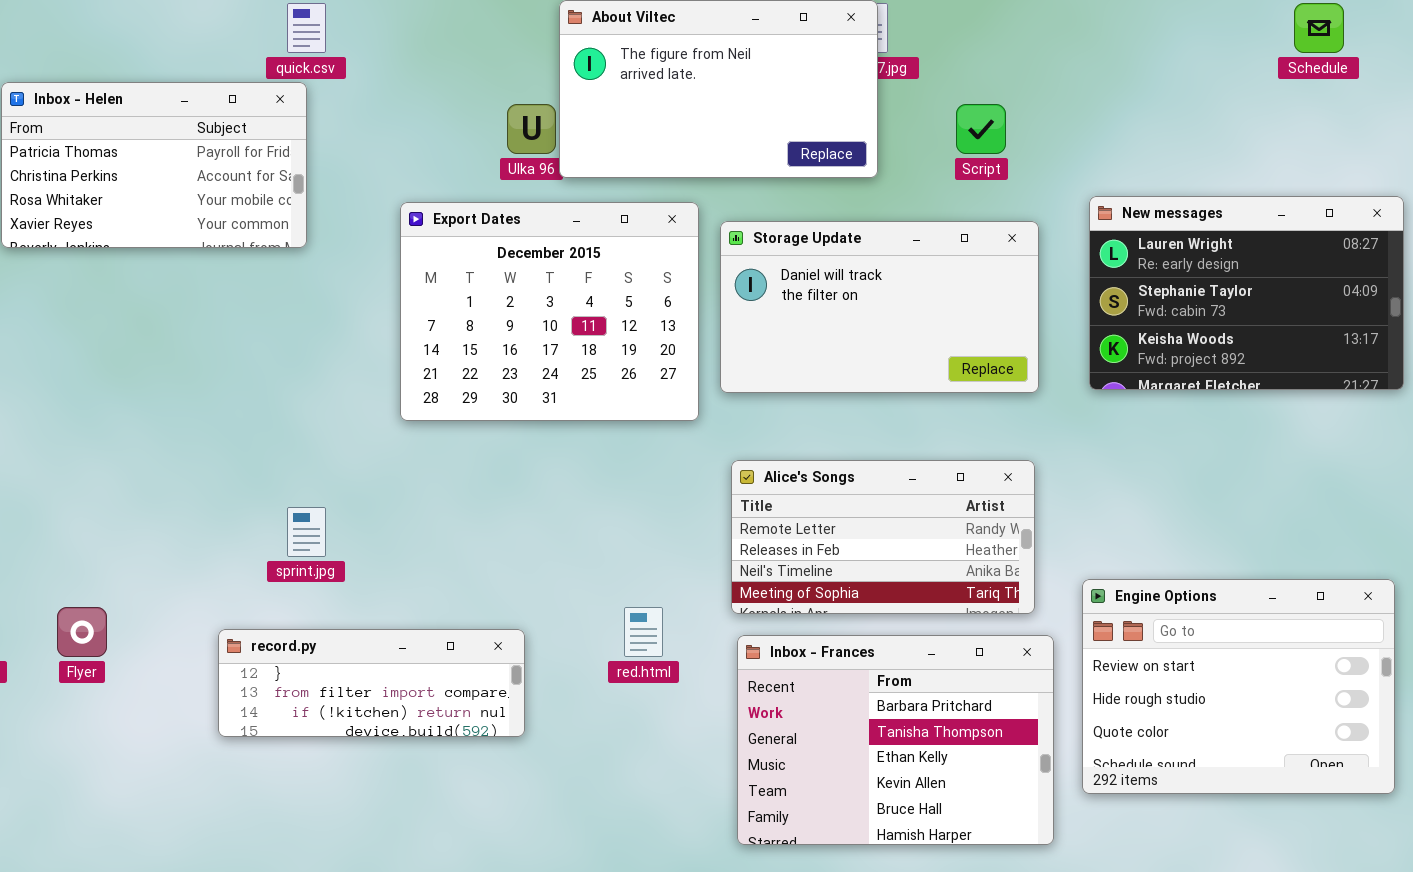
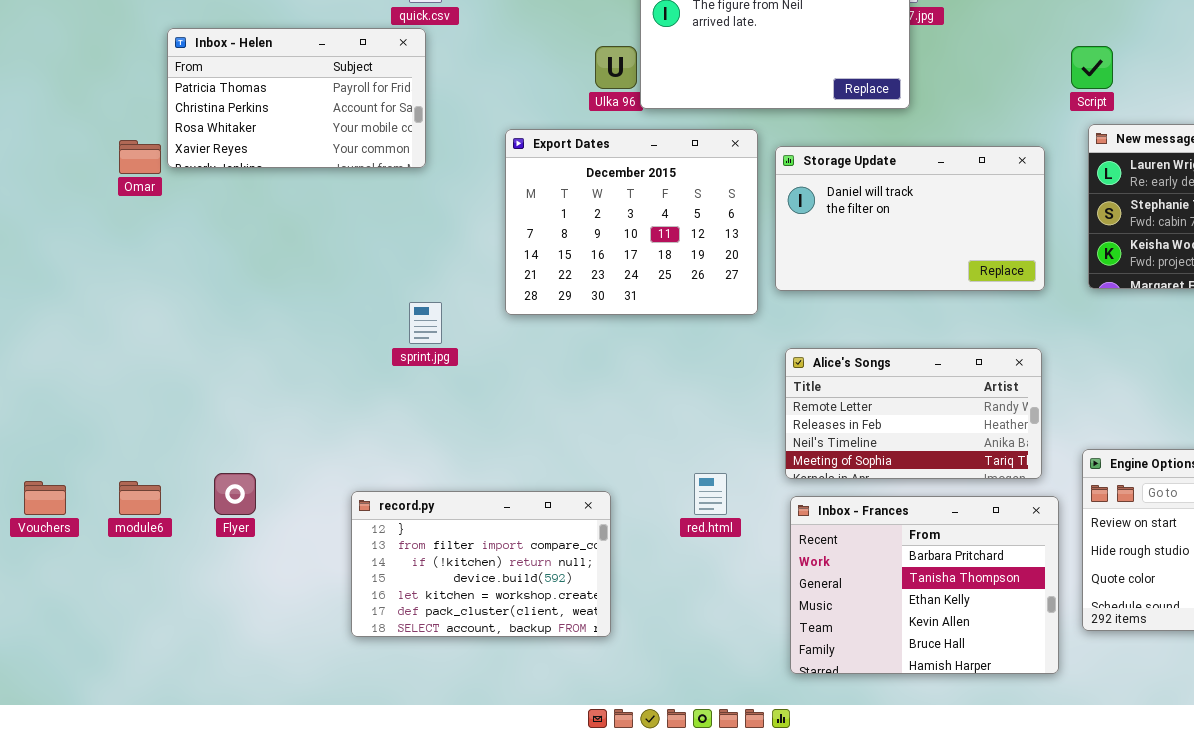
Script: [956,104,1006,154] -> [1071,46,1113,89], moved
sprint.jpg: [287,507,326,557] -> [409,302,442,344], moved
record.py: [218,629,525,737] -> [351,491,611,637], resized

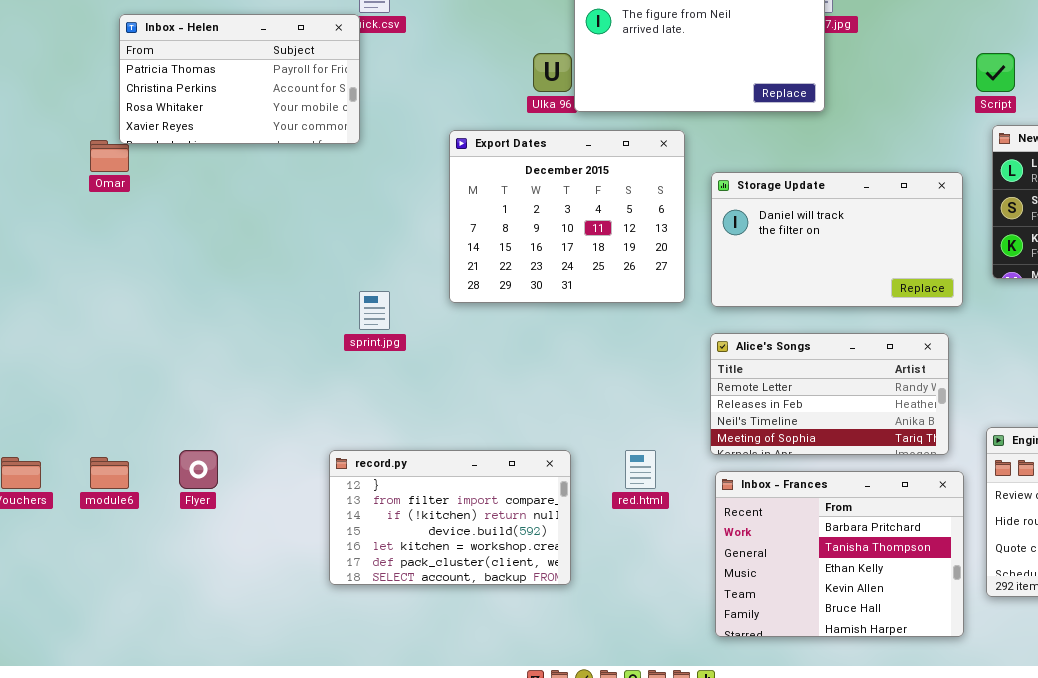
Inbox - Helen: [167,28,426,168] -> [119,14,360,144], moved
Storage Update: [775,146,1045,291] -> [711,172,963,307], moved
record.py: [351,491,611,637] -> [329,450,571,585], moved

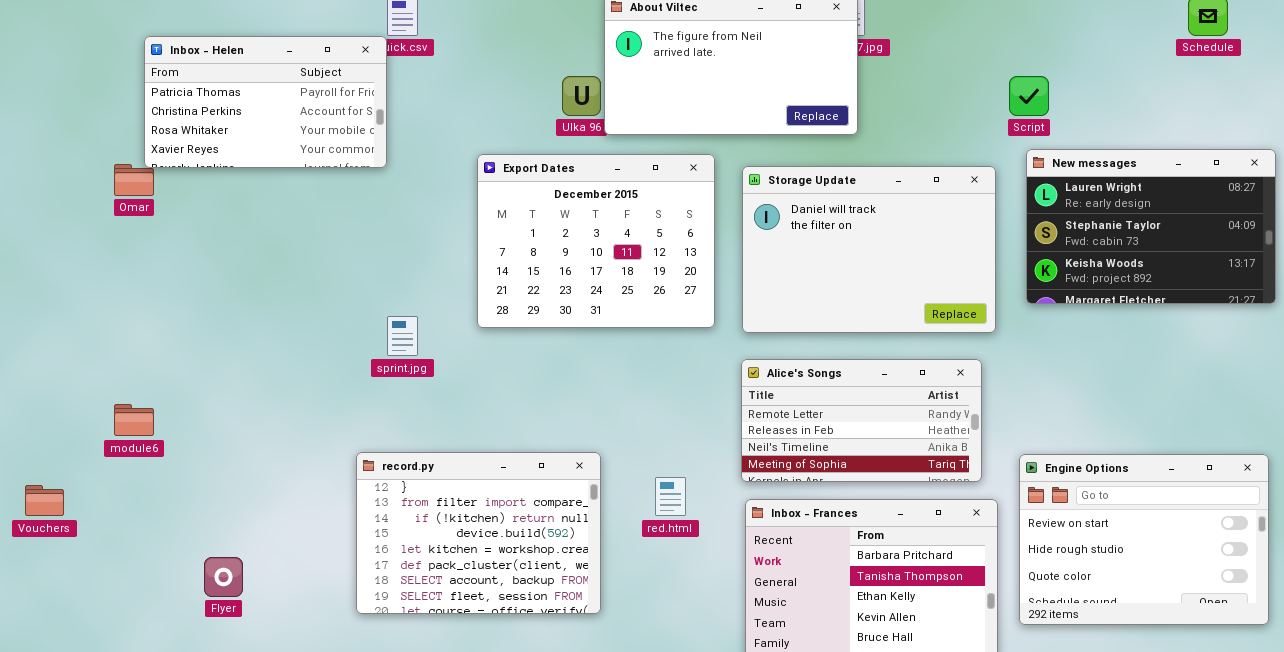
Storage Update: [711,172,963,307] -> [742,166,996,333], resized
Flyer: [179,450,218,489] -> [204,557,243,597], moved
record.py: [329,450,571,585] -> [356,452,601,614], resized
module6: [90,457,129,489] -> [114,404,154,436], moved

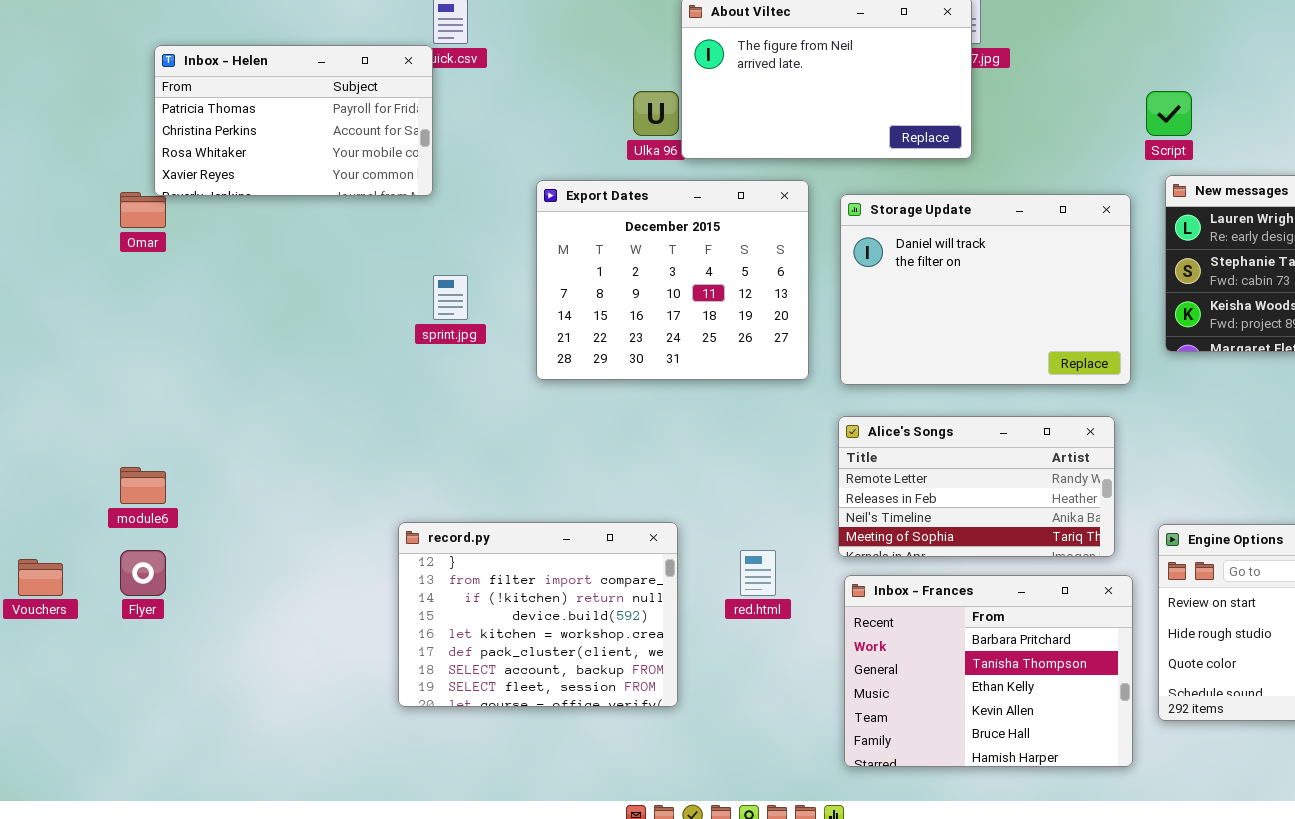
sprint.jpg: [387,316,418,356] -> [433,275,468,320], moved
Flyer: [204,557,243,597] -> [120,550,166,596], moved

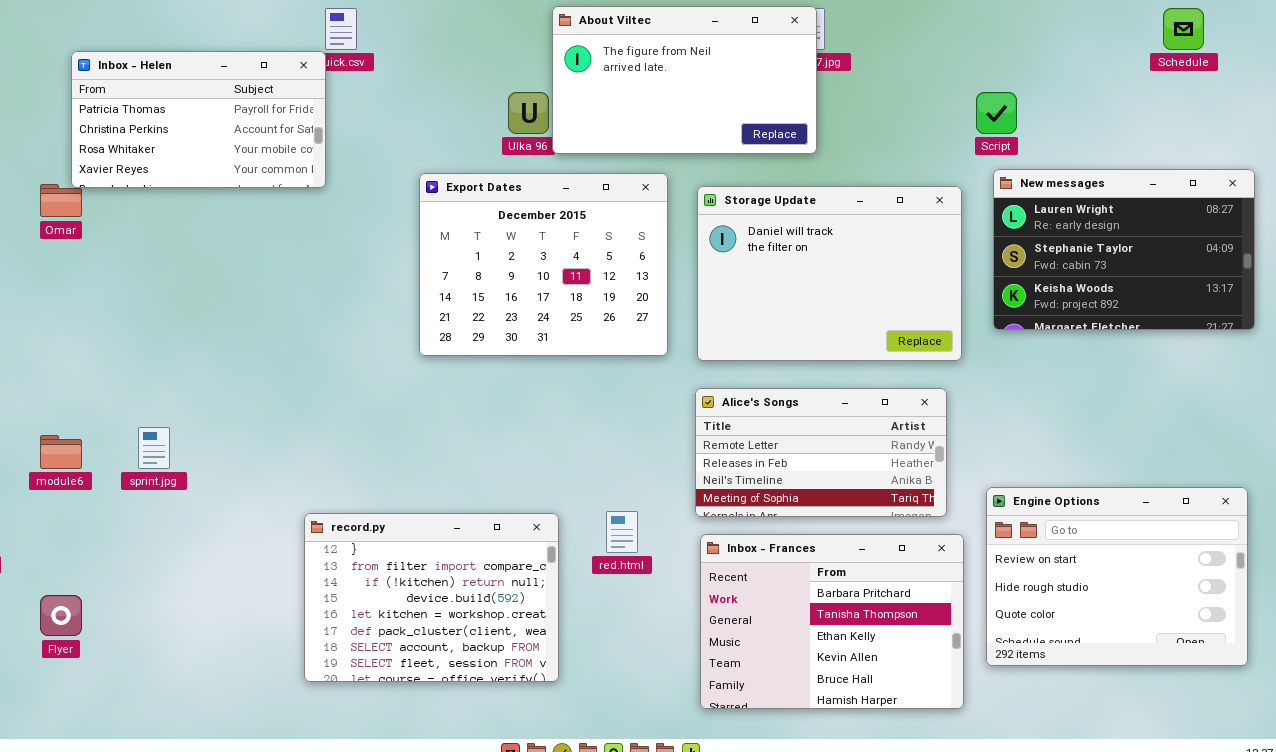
sprint.jpg: [433,275,468,320] -> [138,427,170,469], moved
record.py: [398,522,678,707] -> [304,513,559,682], moved
Flyer: [120,550,166,596] -> [40,595,82,636], moved

